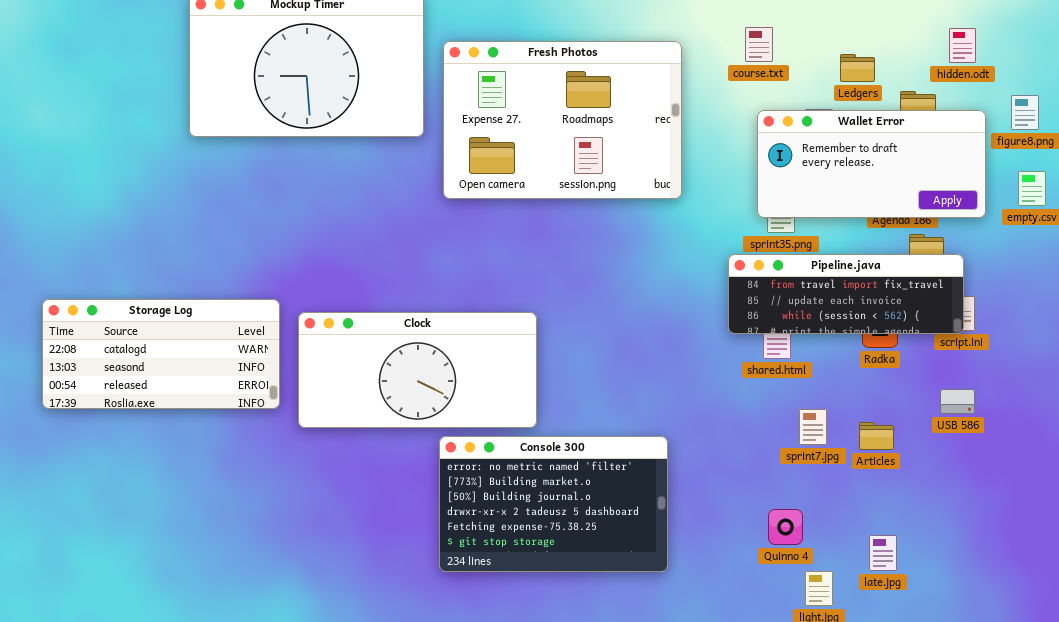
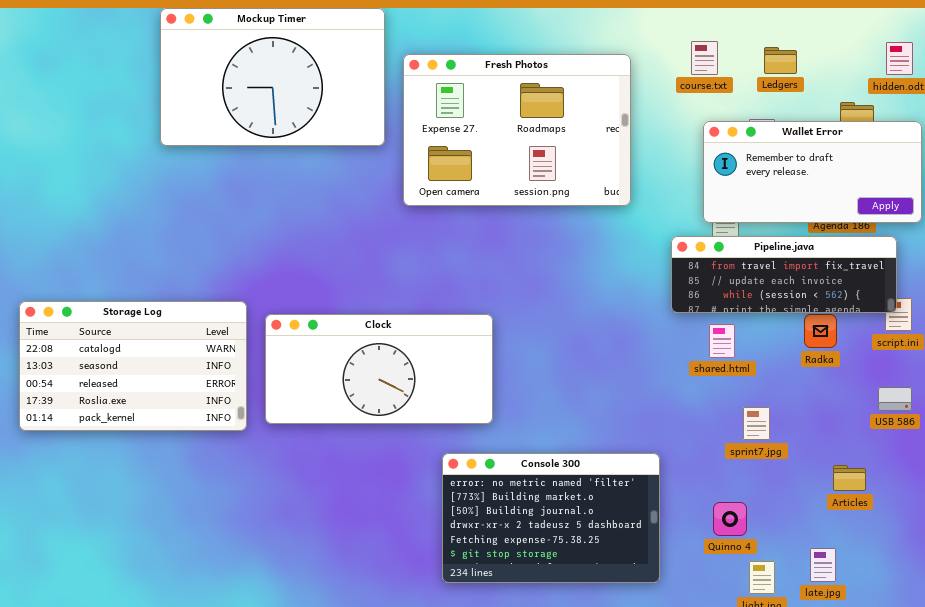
Ledgers: [840,54,875,82] -> [764,47,797,74], moved
Pipeline.java: [728,254,964,334] -> [671,236,897,313], moved
Storage Log: [42,299,280,409] -> [19,301,247,431], resized
Articles: [859,422,894,450] -> [833,465,866,491], moved
Console 300: [439,436,668,572] -> [442,453,660,583], moved
late.jpg: [869,535,897,571] -> [810,548,836,582], moved

